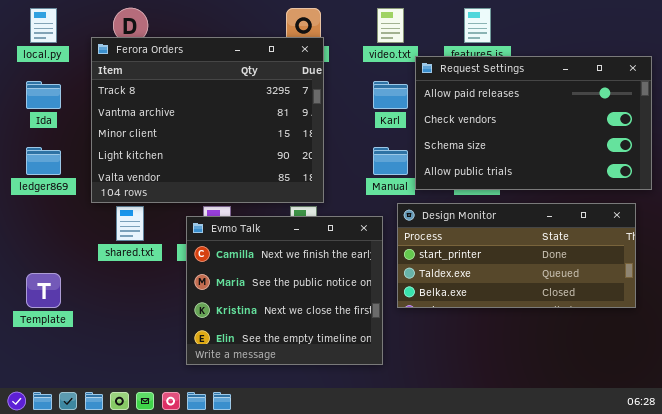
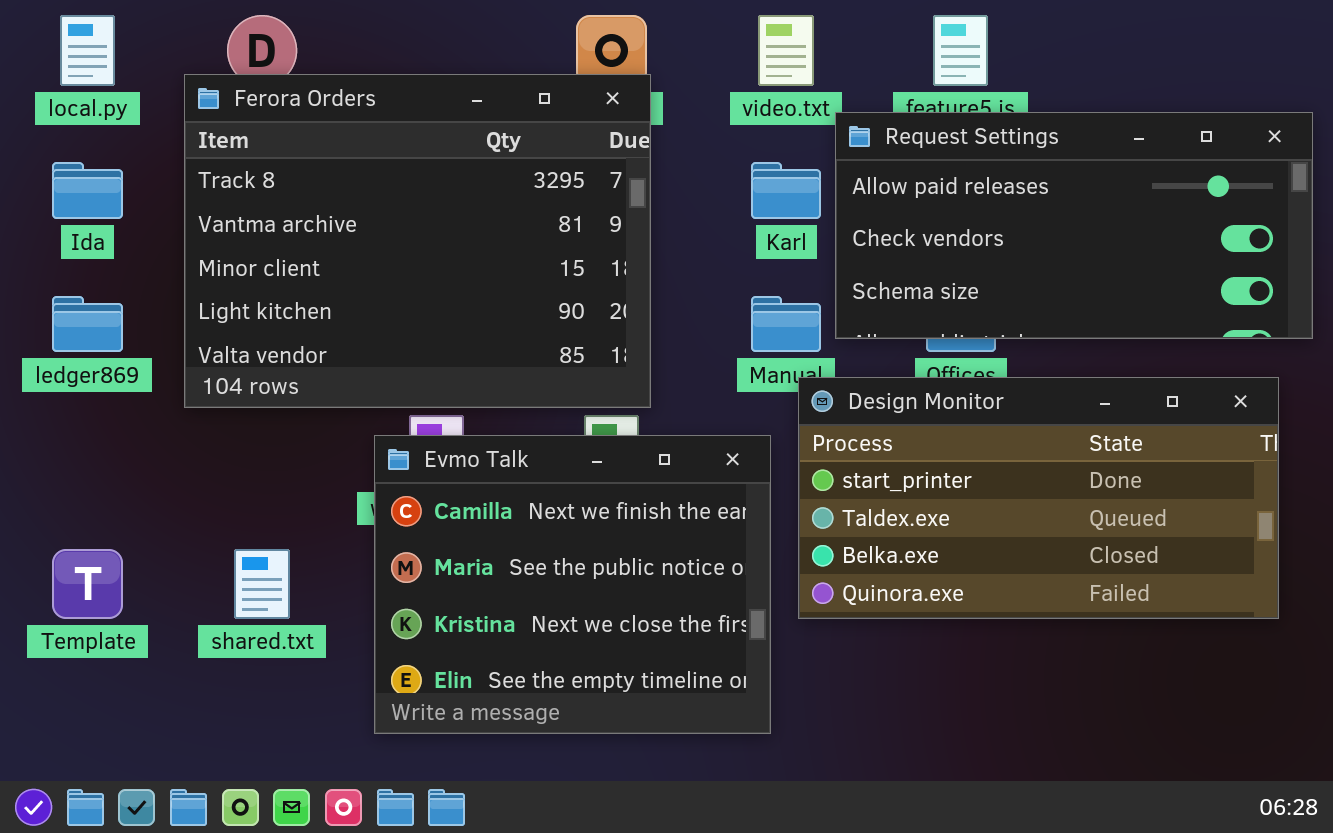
Request Settings: [415,56,652,190] -> [835,112,1313,339], resized
Design Monitor: [397,203,636,308] -> [798,377,1279,619], resized
shared.txt: [116,206,144,241] -> [234,549,290,619], moved

